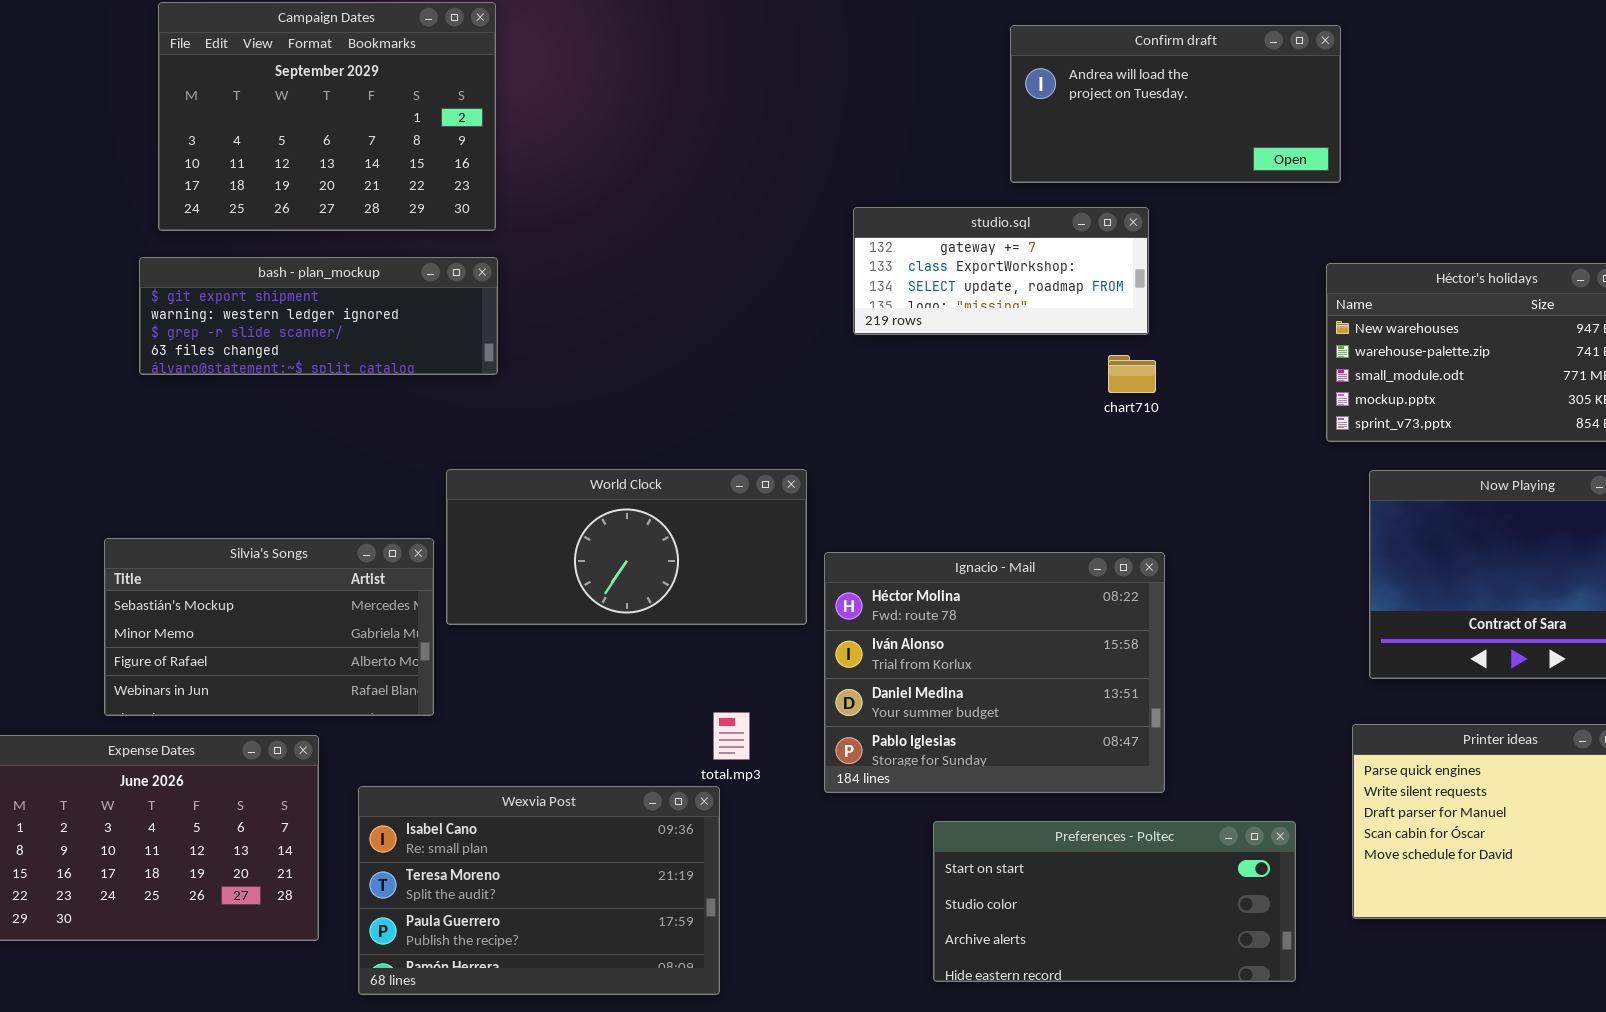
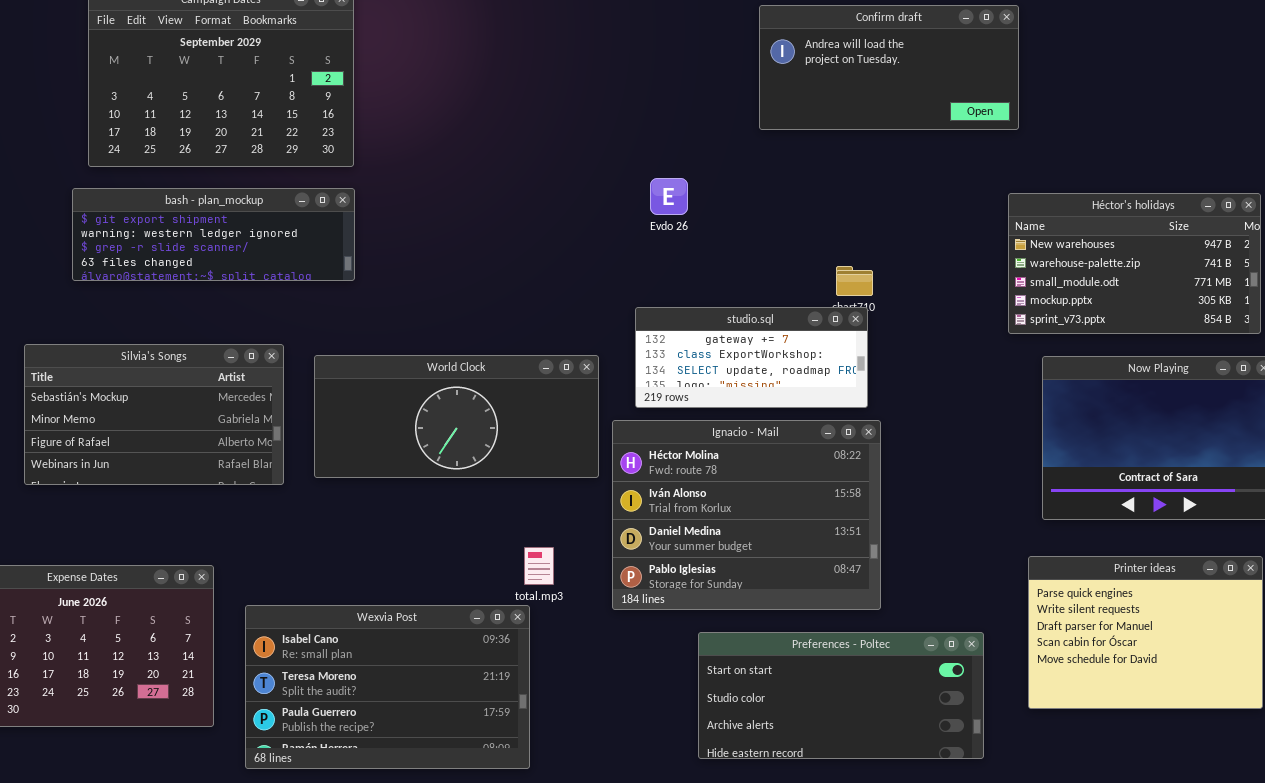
studio.sql: [853,207,1149,335] -> [635,307,868,408], moved
Silvia's Songs: [104,538,434,716] -> [24,344,284,485], moved

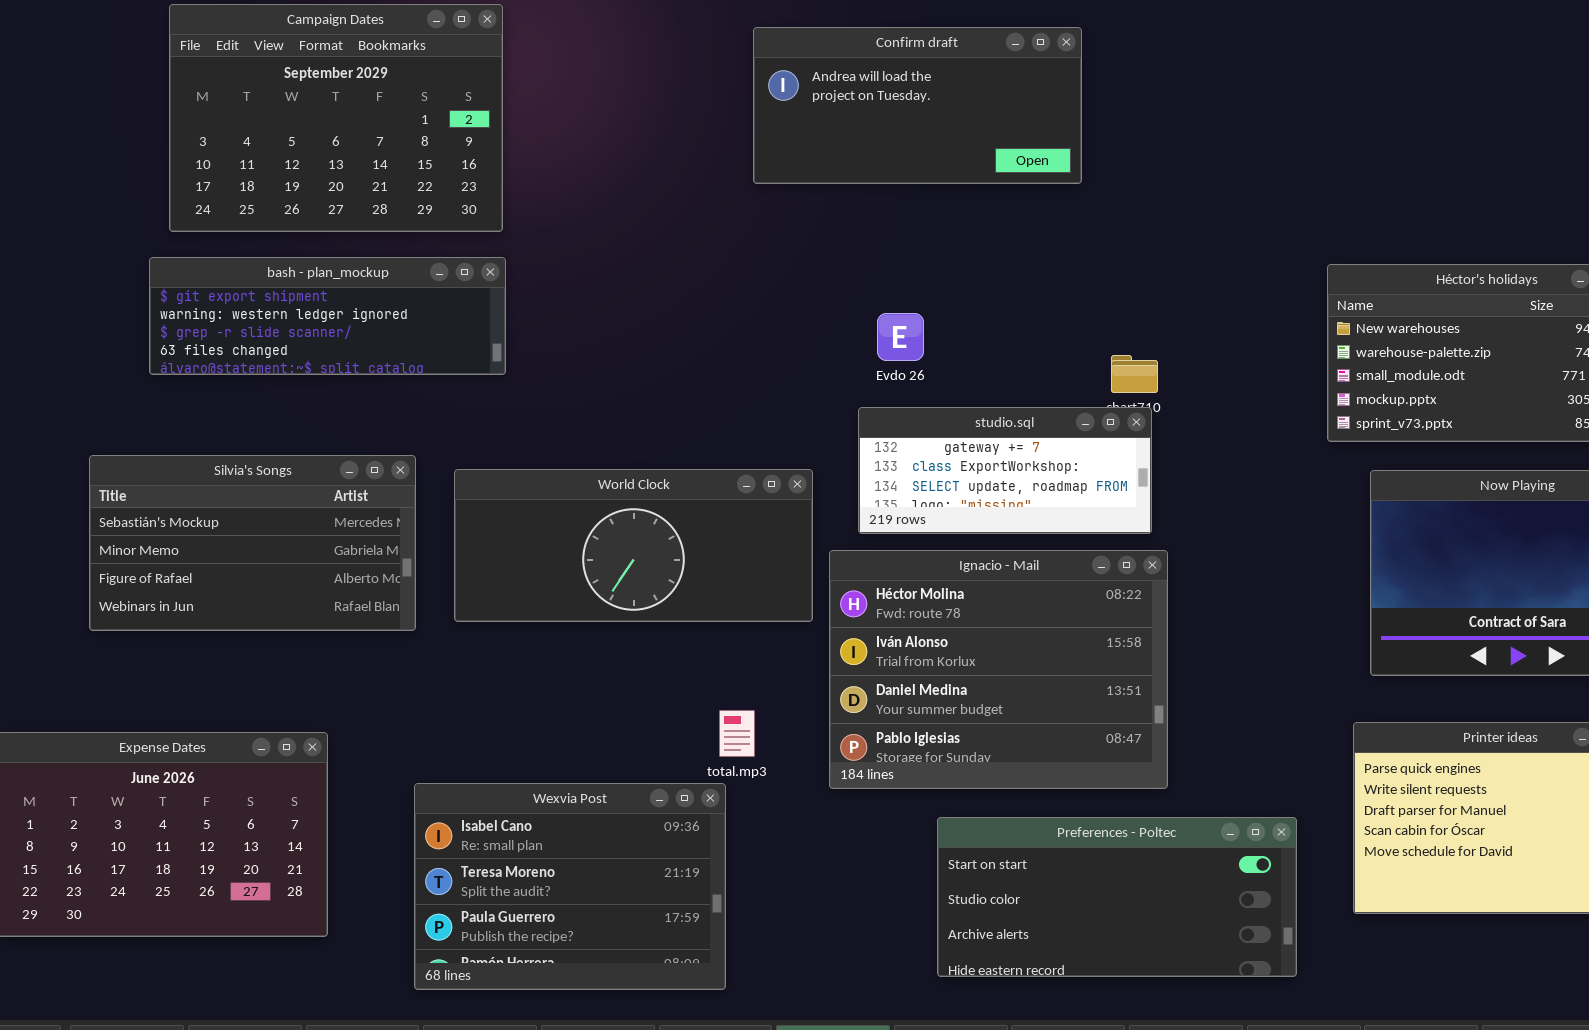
Confirm draft: [759,5,1019,130] -> [753,27,1082,184], moved
Evdo 26: [650,178,688,215] -> [877,313,924,361], moved
Wexvia Post: [245,605,530,769] -> [414,783,726,990], resized

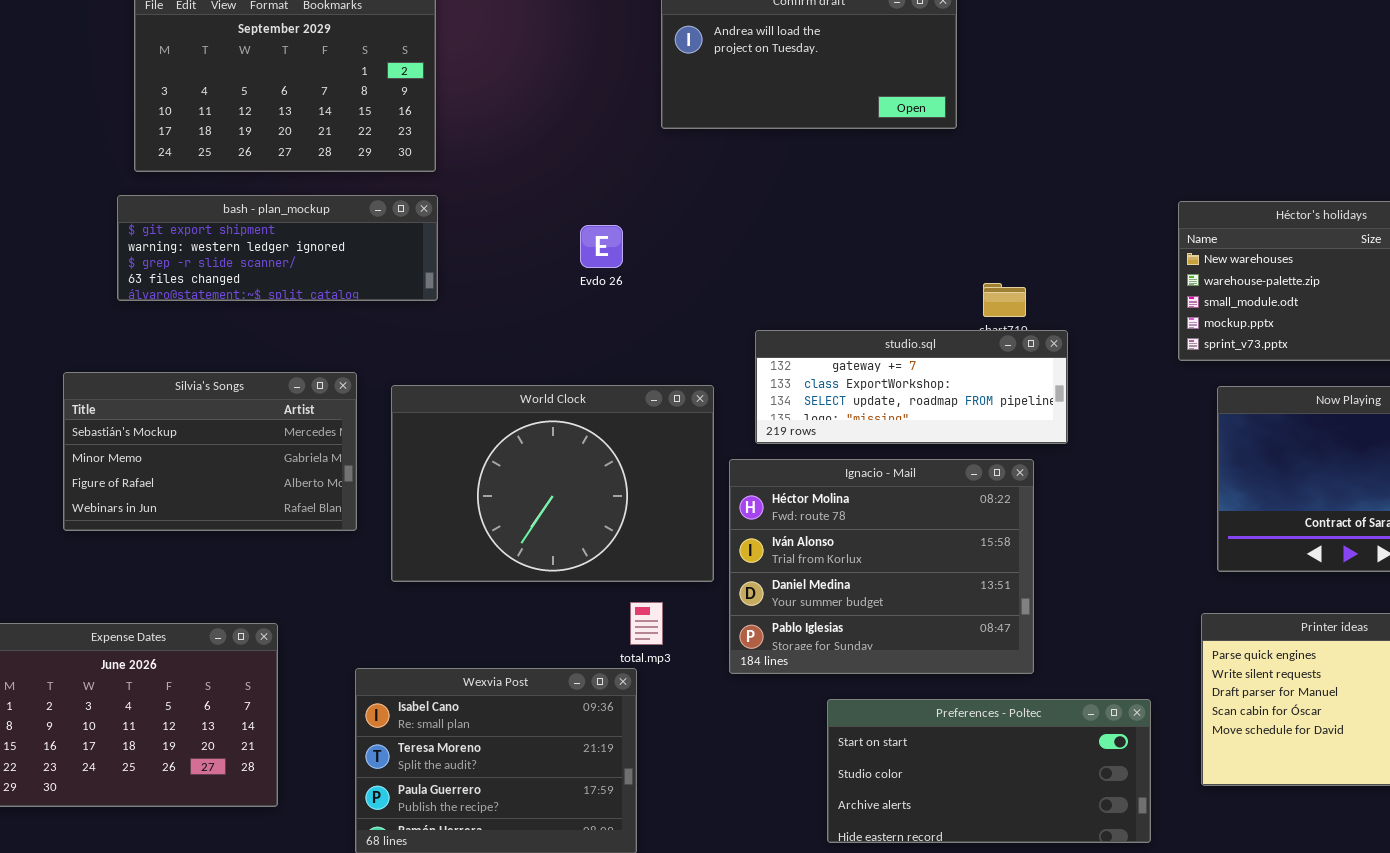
Evdo 26: [877,313,924,361] -> [580,225,623,268], moved
studio.sql: [858,407,1152,534] -> [755,330,1068,444], resized
World Clock: [454,469,813,622] -> [391,385,714,582], resized

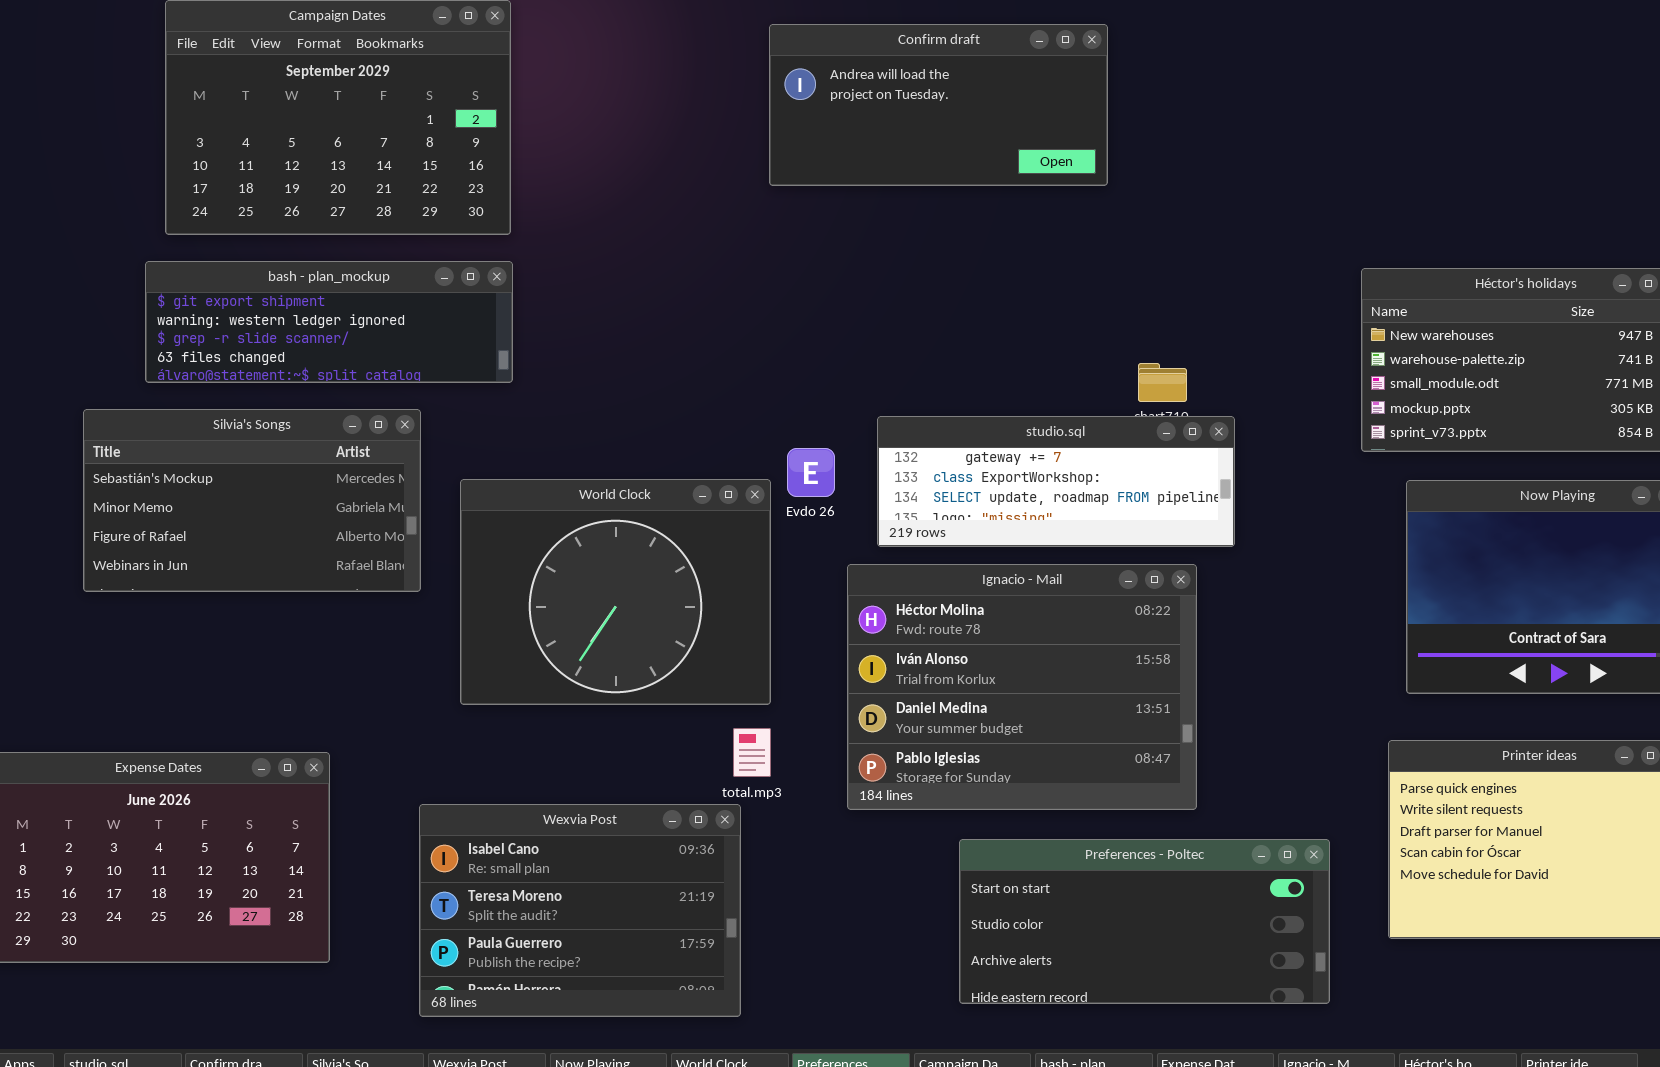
Evdo 26: [580,225,623,268] -> [787,448,835,497], moved
Silvia's Songs: [63,372,357,531] -> [83,409,421,592], moved
World Clock: [391,385,714,582] -> [460,479,771,705], resized

